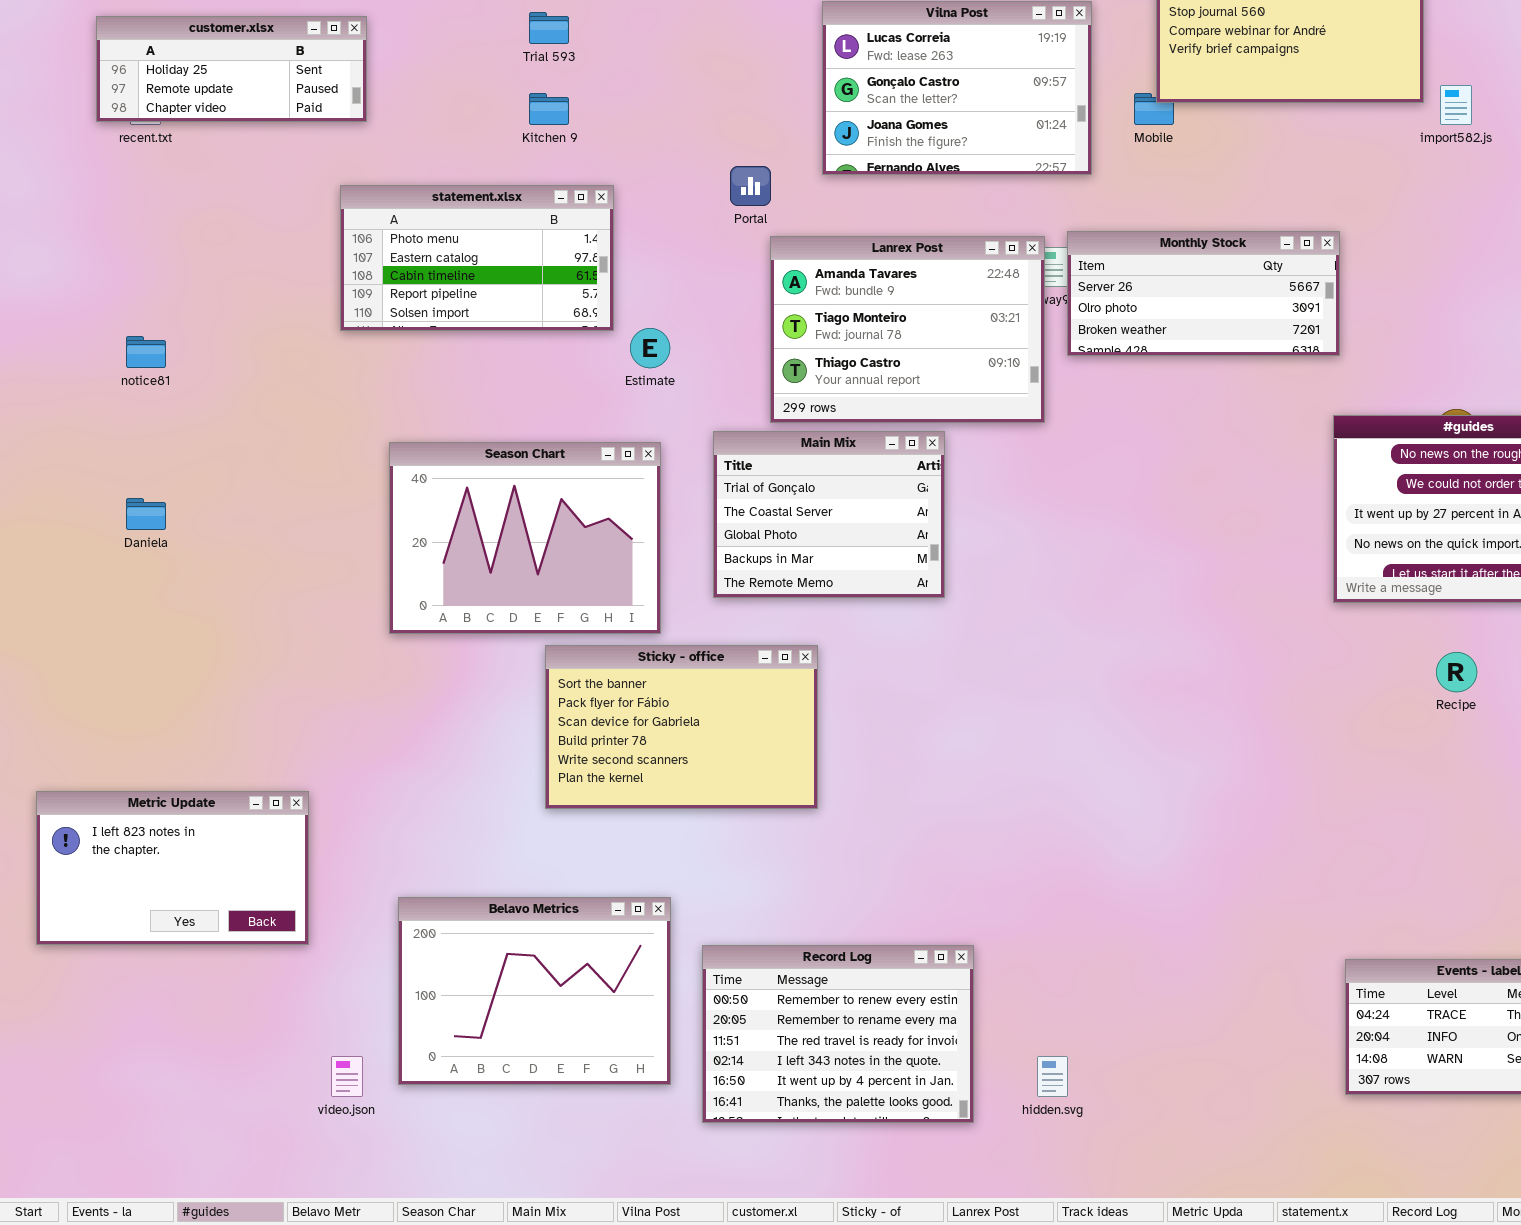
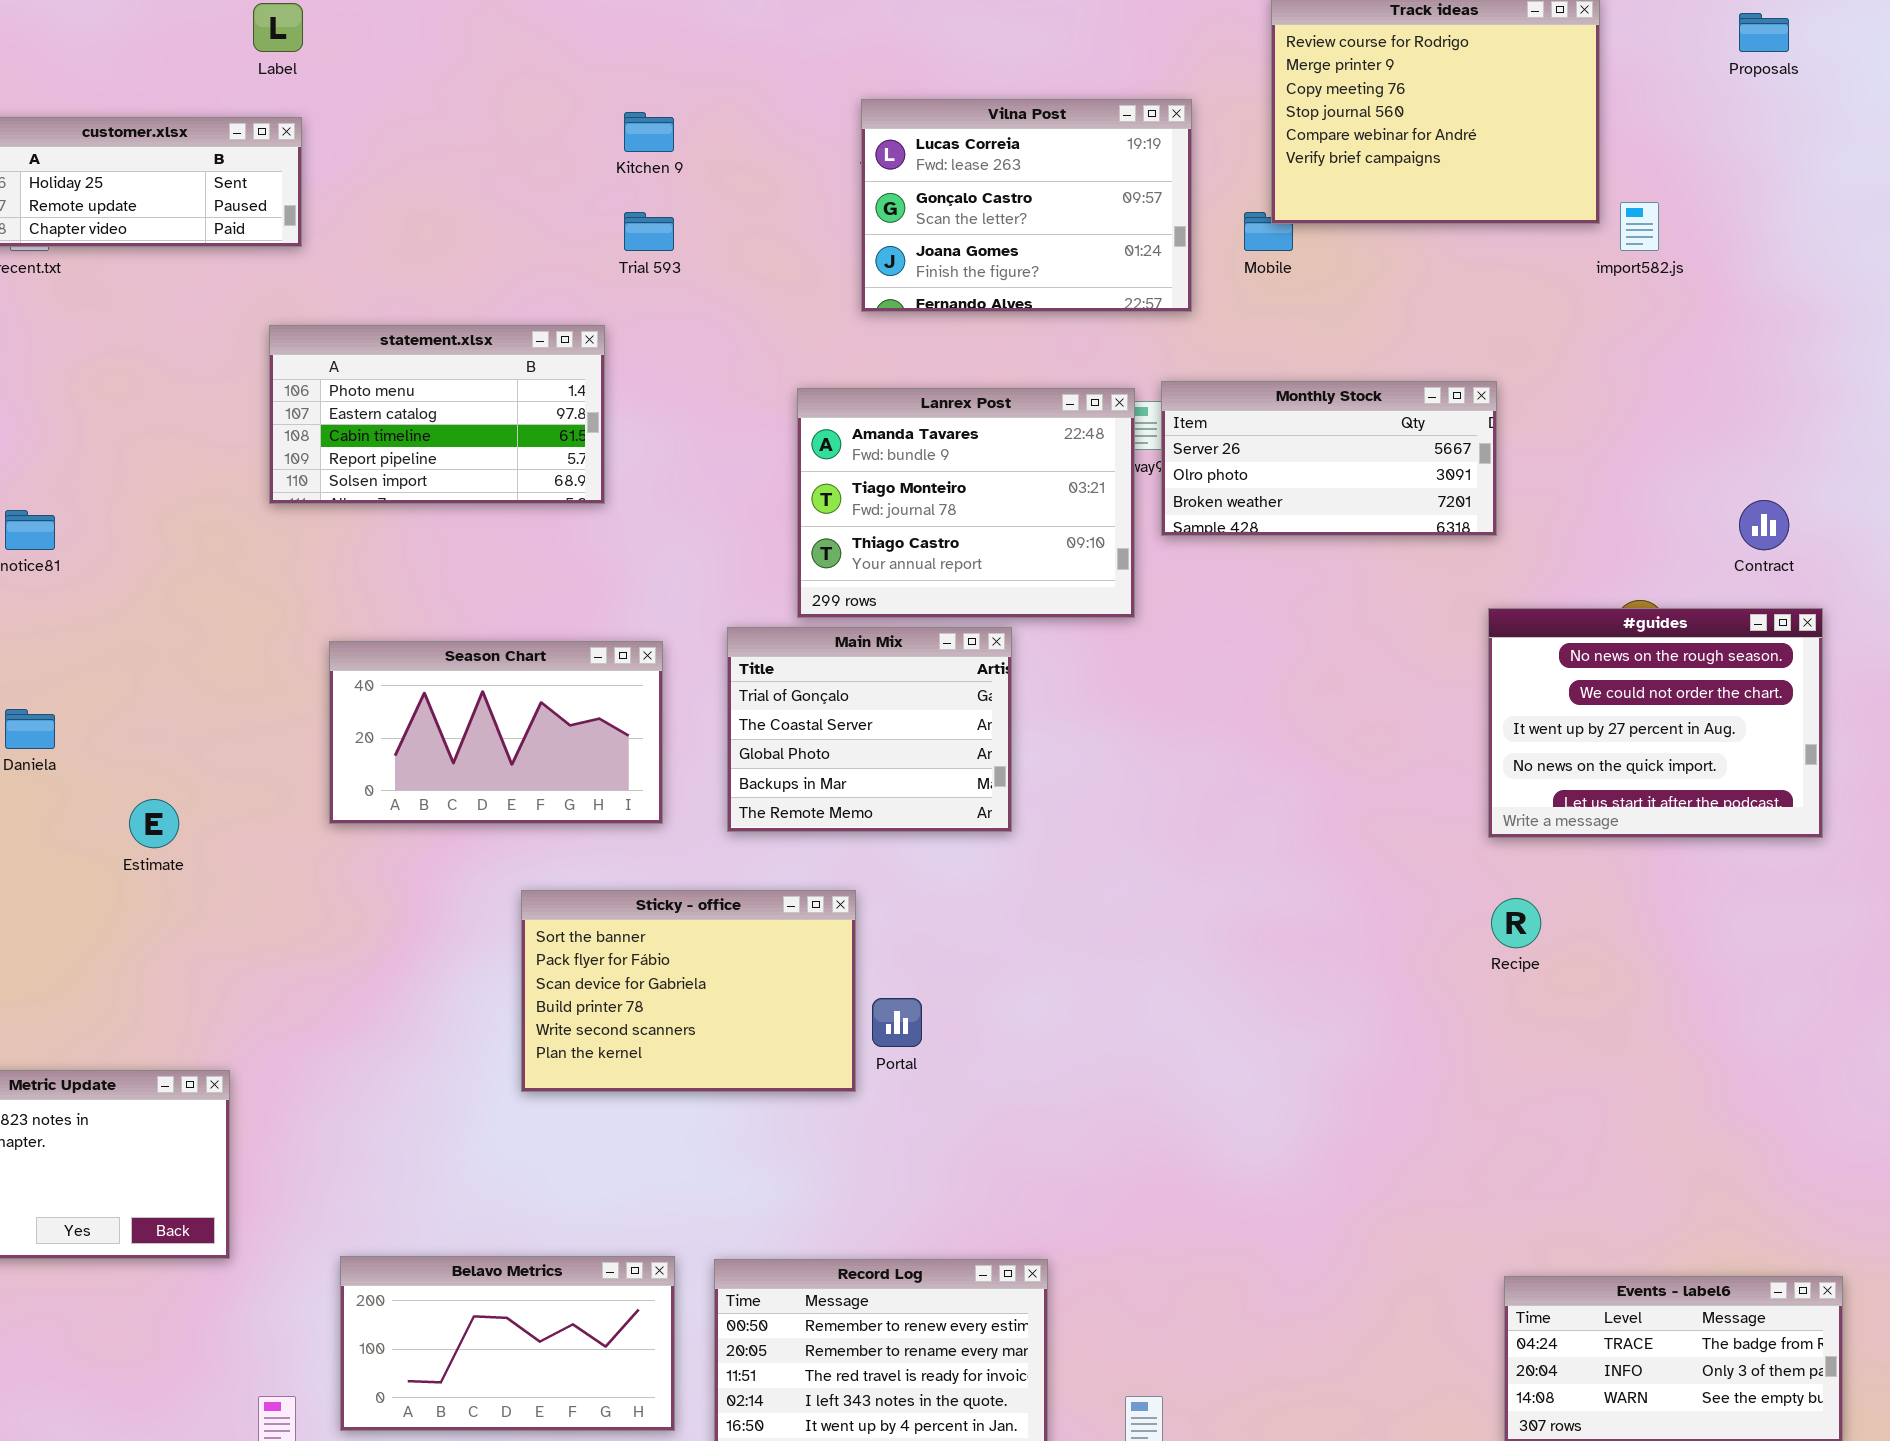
Trial 593: [529,12,569,44] -> [624,212,674,251], moved
Kitchen 9: [529,93,569,125] -> [624,112,674,152], moved
Portal: [730,166,771,206] -> [872,998,922,1047], moved
Estimate: [630,328,670,368] -> [129,799,179,848], moved
Season Chart: [389,442,661,634] -> [329,641,663,824], resized
Recipe: [1436,652,1477,692] -> [1491,898,1541,948], moved
Belavo Metrics: [398,897,671,1085] -> [340,1256,675,1431], resized

